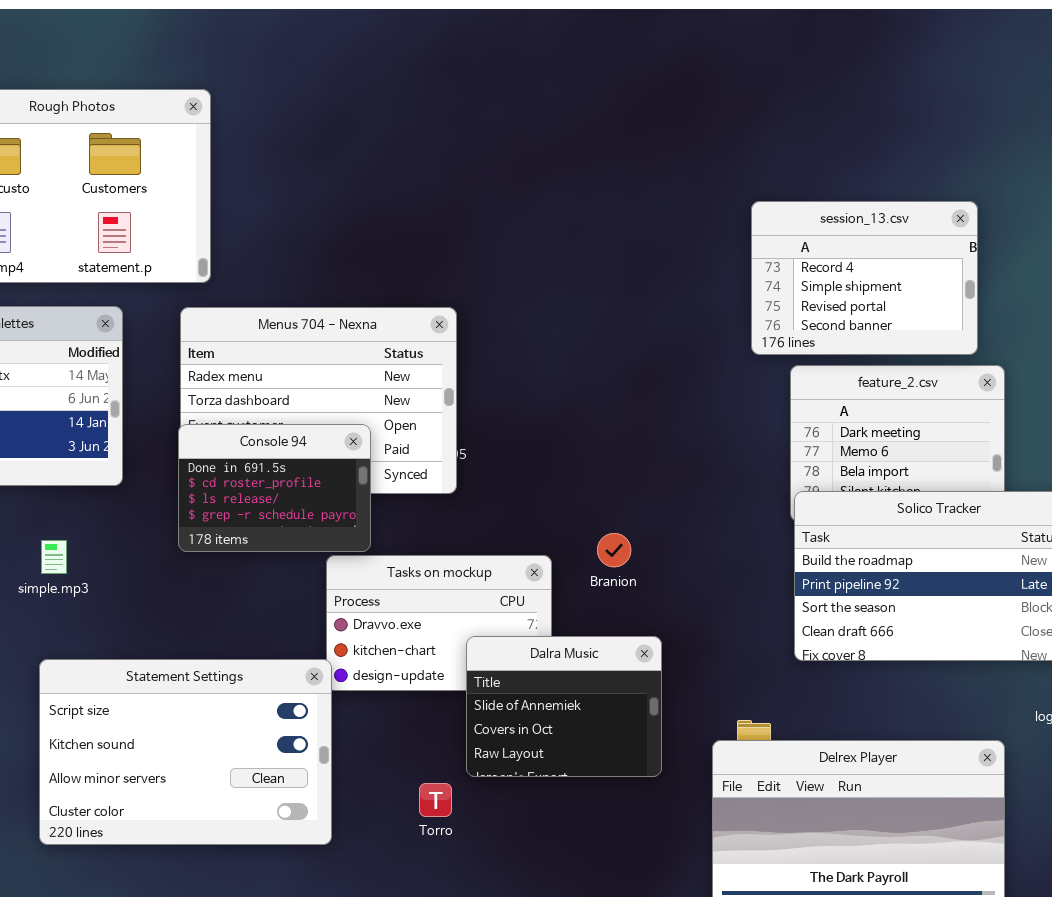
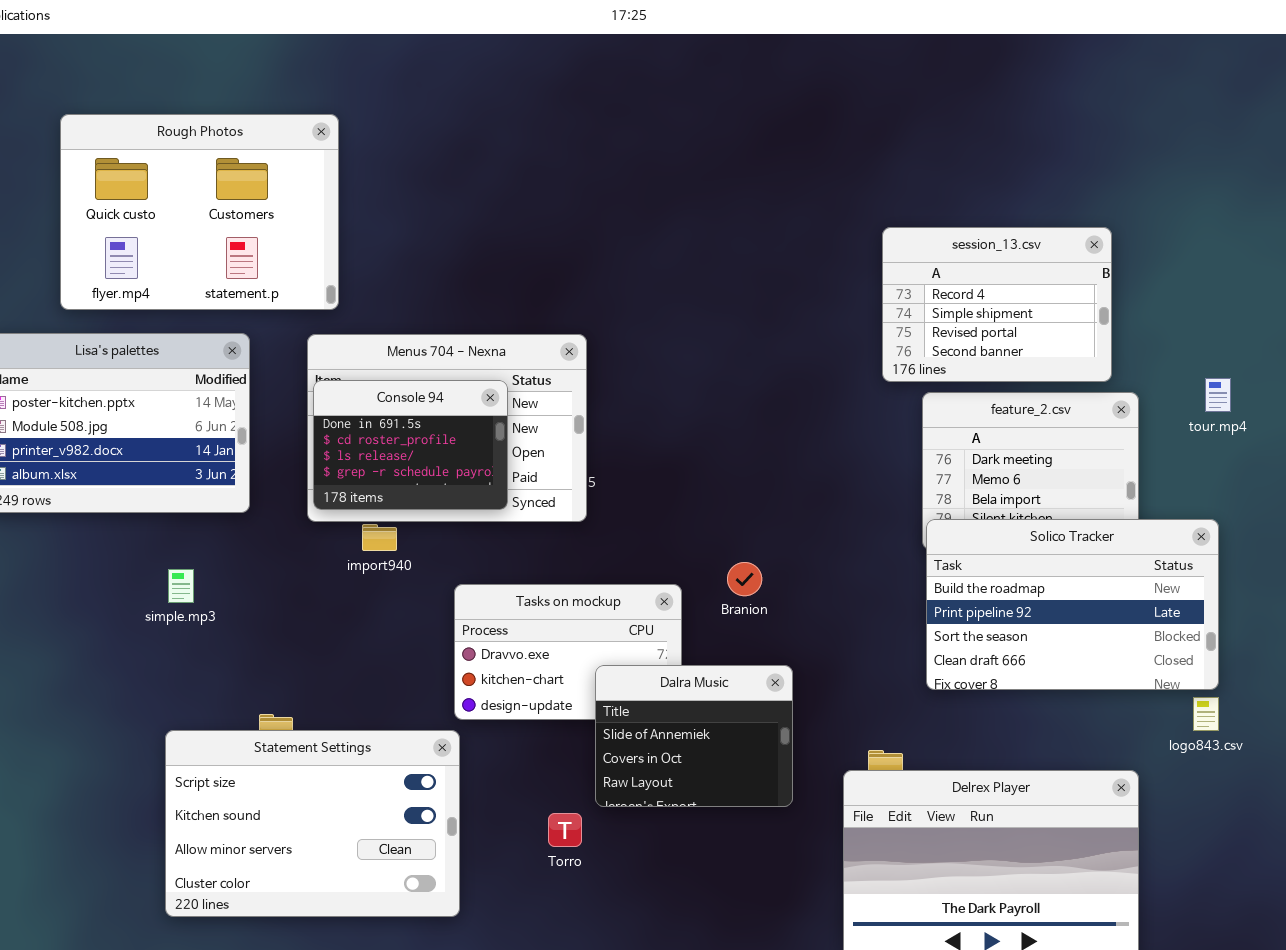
Console 94: [178,424,371,552] -> [313,380,508,510], moved
Statement Settings: [39,659,332,845] -> [165,730,460,917], moved

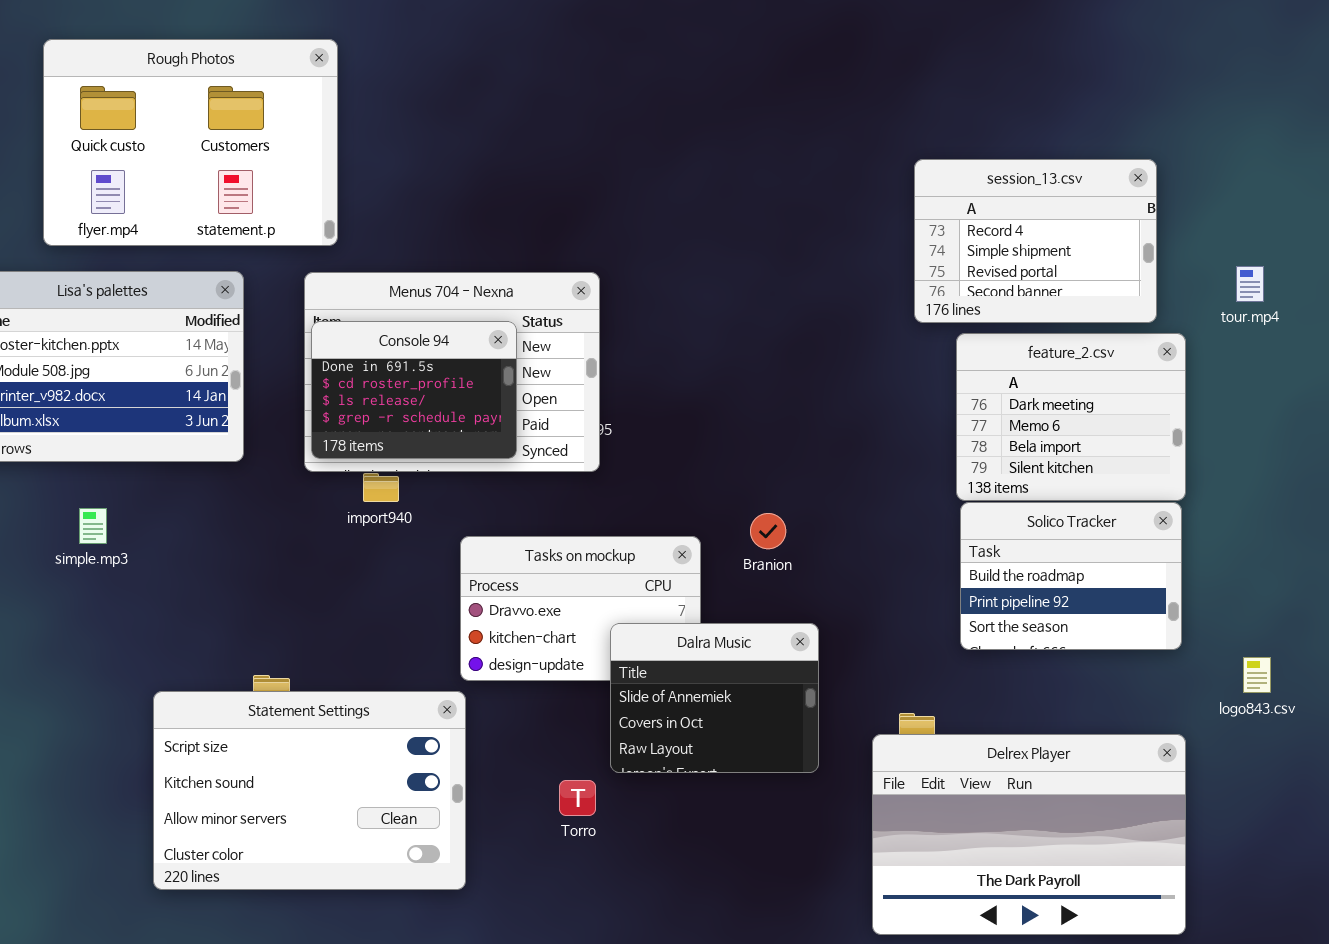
tour.mp4: [1205,378,1231,412] -> [1236,266,1264,302], moved
Solico Tracker: [926,519,1219,690] -> [960,502,1182,650], resized
simple.mp3: [168,569,194,603] -> [79,508,107,544], moved

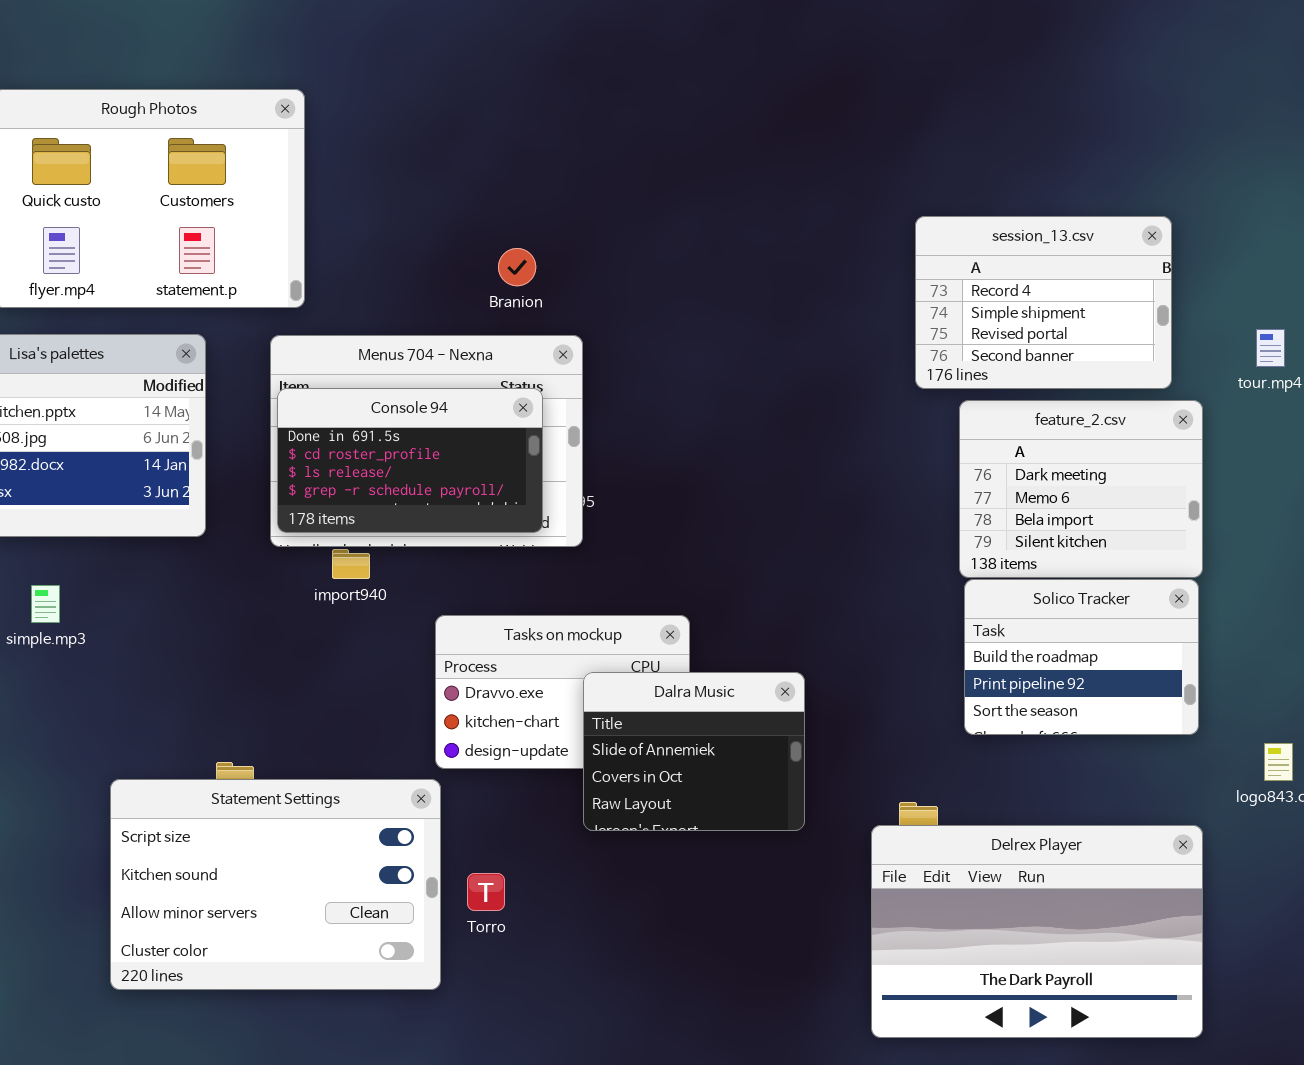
Console 94: [311,321,517,459] -> [277,388,543,533], resized
Branion: [750,513,786,549] -> [498,248,536,286], moved
Dalra Music: [610,623,819,773] -> [583,672,805,831], moved
Torro: [559,780,596,816] -> [467,873,505,911], moved

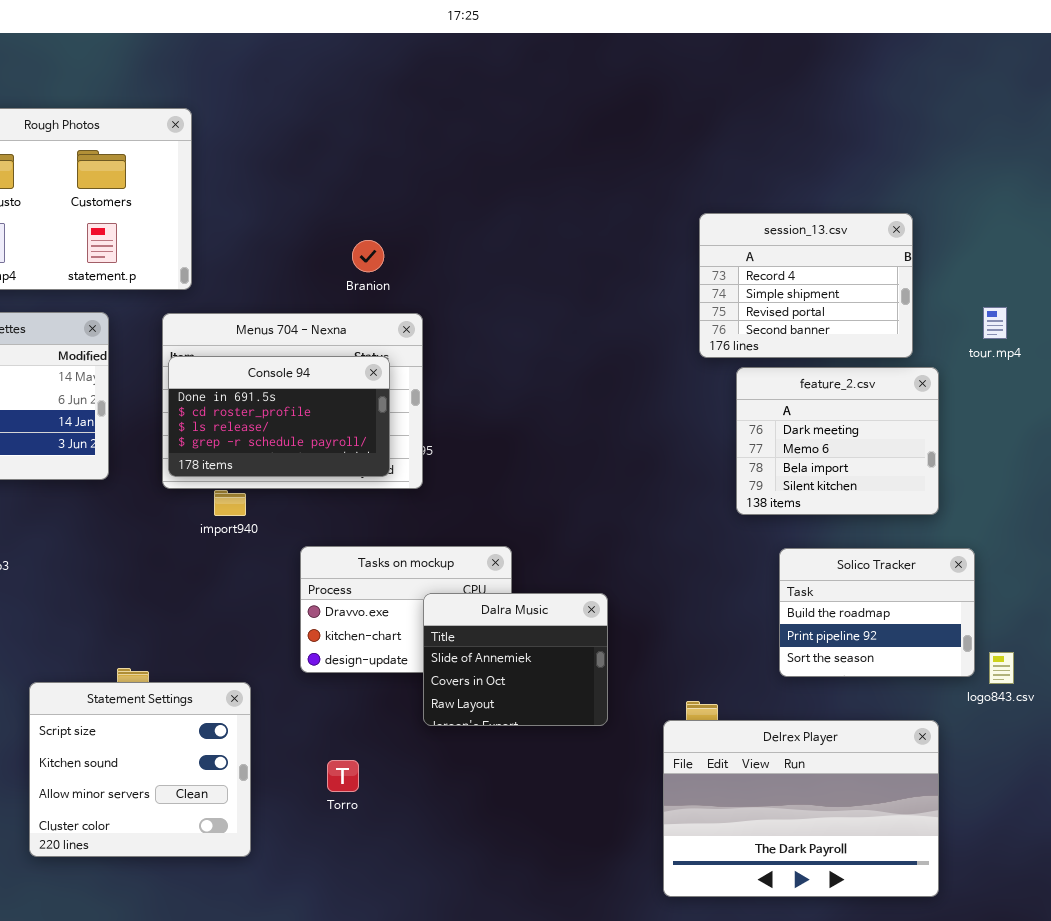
Solico Tracker: [964,579,1199,735] -> [779,548,975,677], moved
Statement Settings: [110,779,441,990] -> [29,682,251,857], resized

